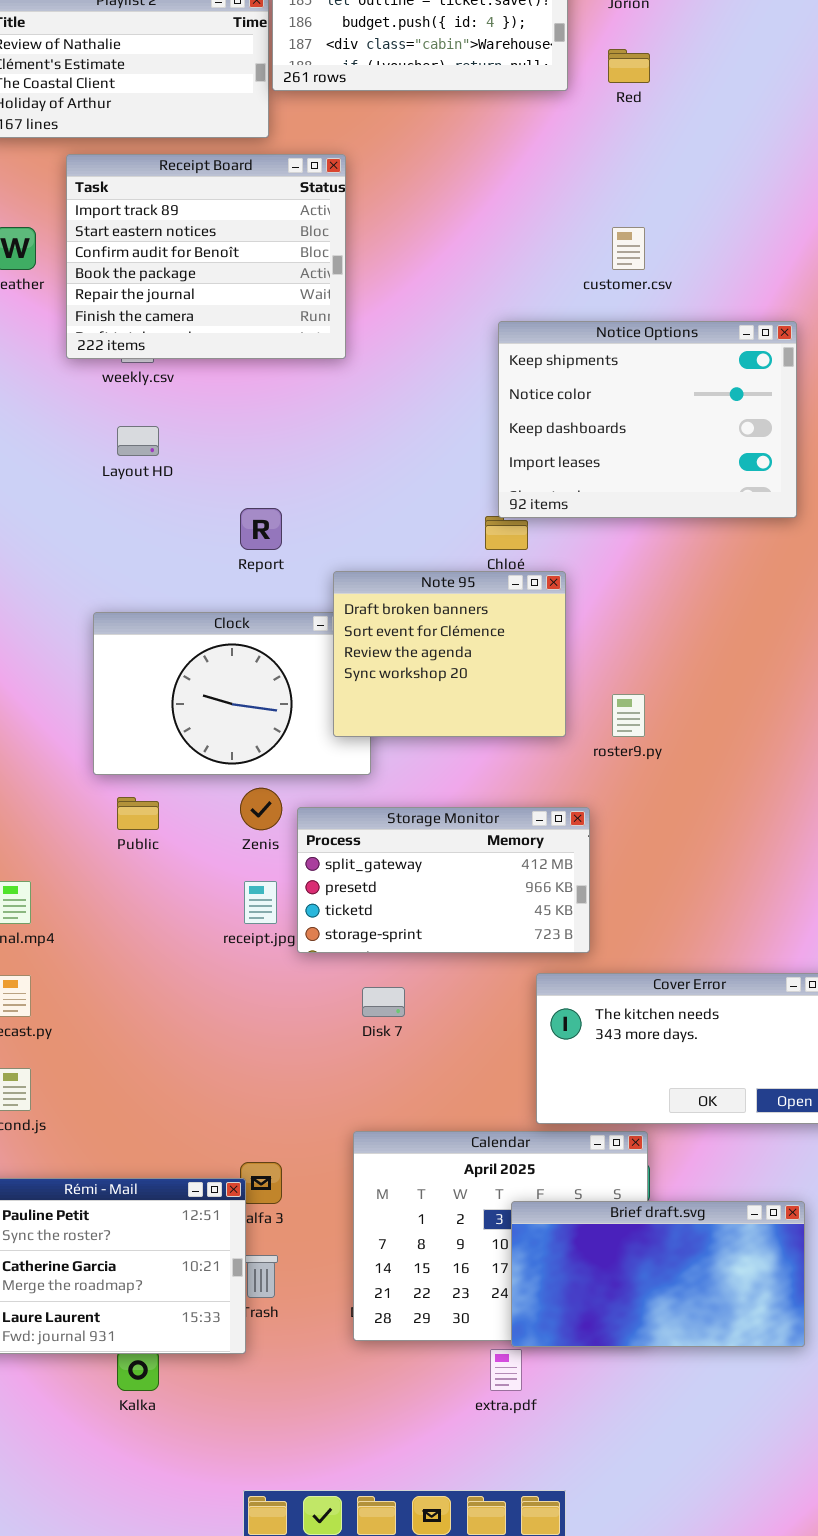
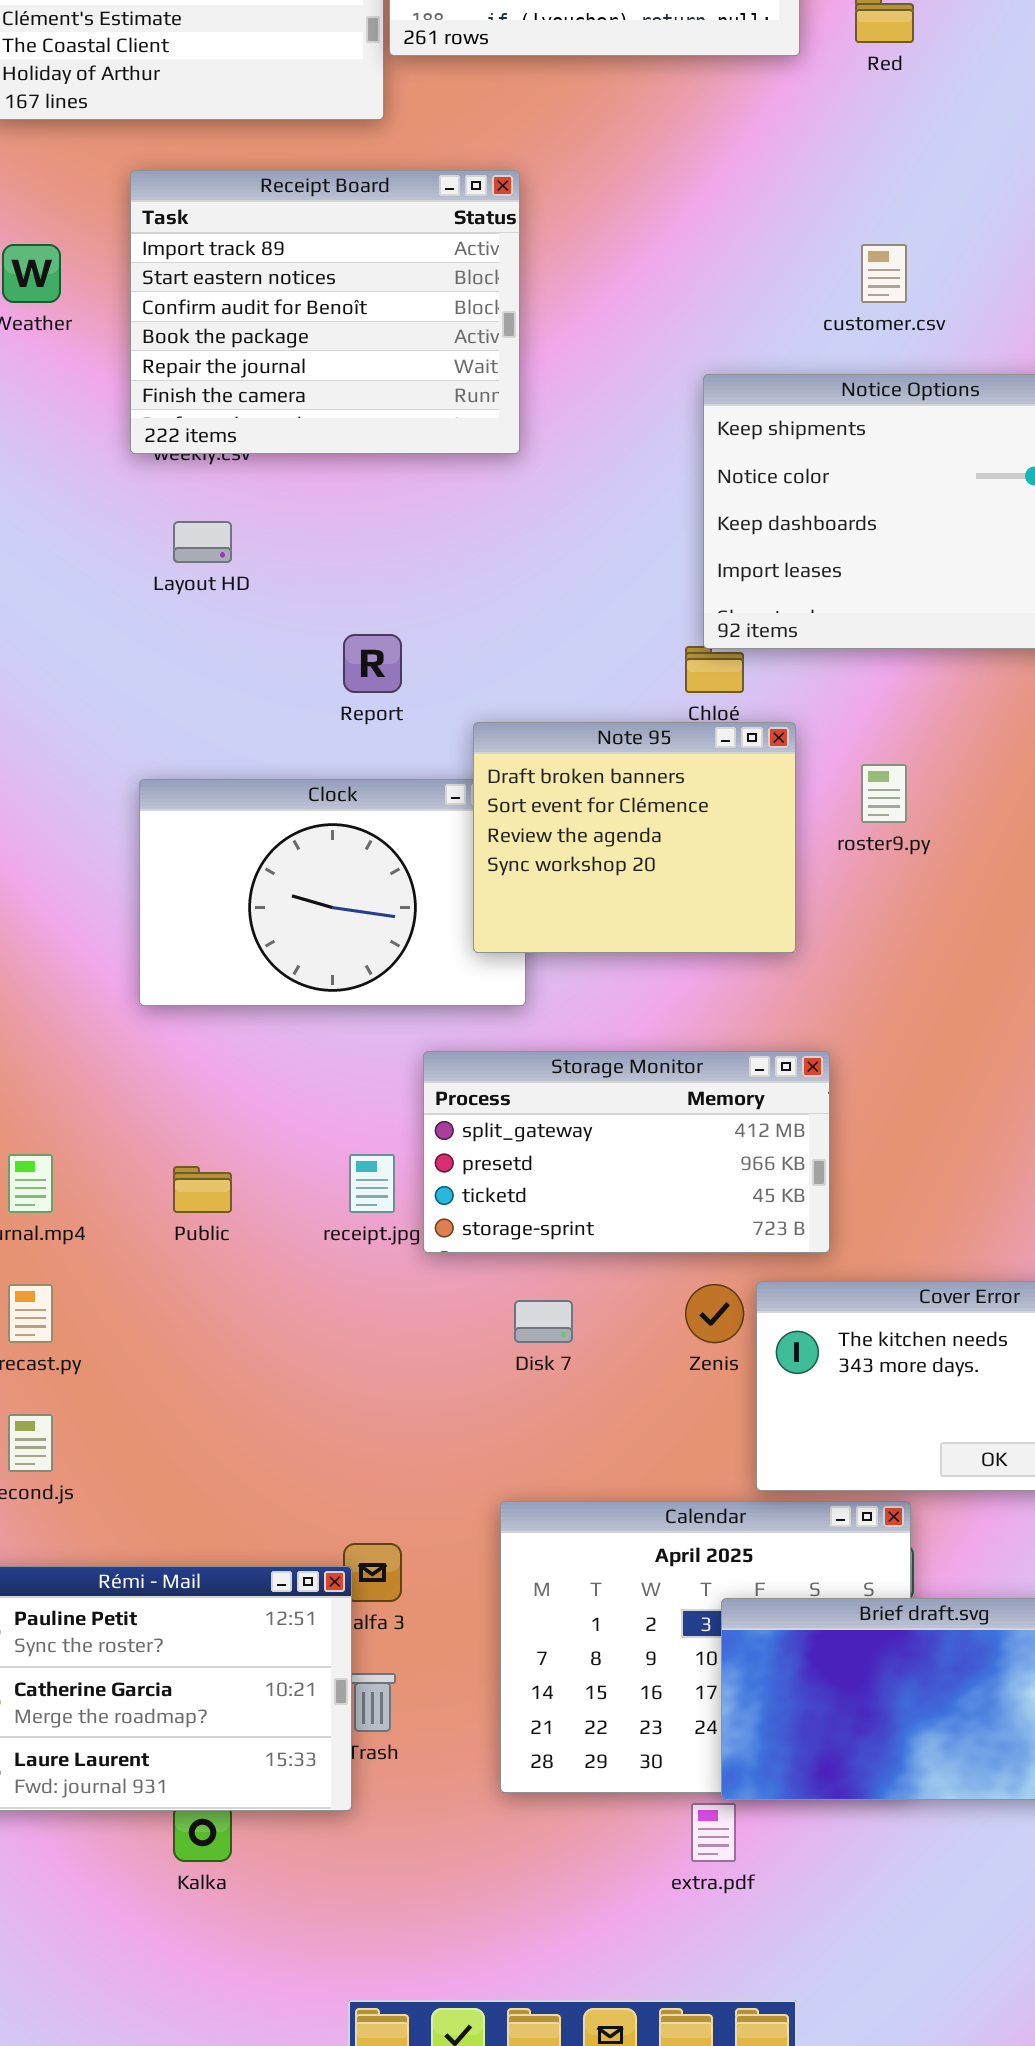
Receipt Board: [66,154,346,359] -> [130,170,520,454], moved
roster9.py: [612,694,645,737] -> [861,764,907,823], moved
Zenis: [240,788,282,830] -> [685,1284,744,1343], moved
Public: [117,797,159,830] -> [173,1166,232,1213], moved

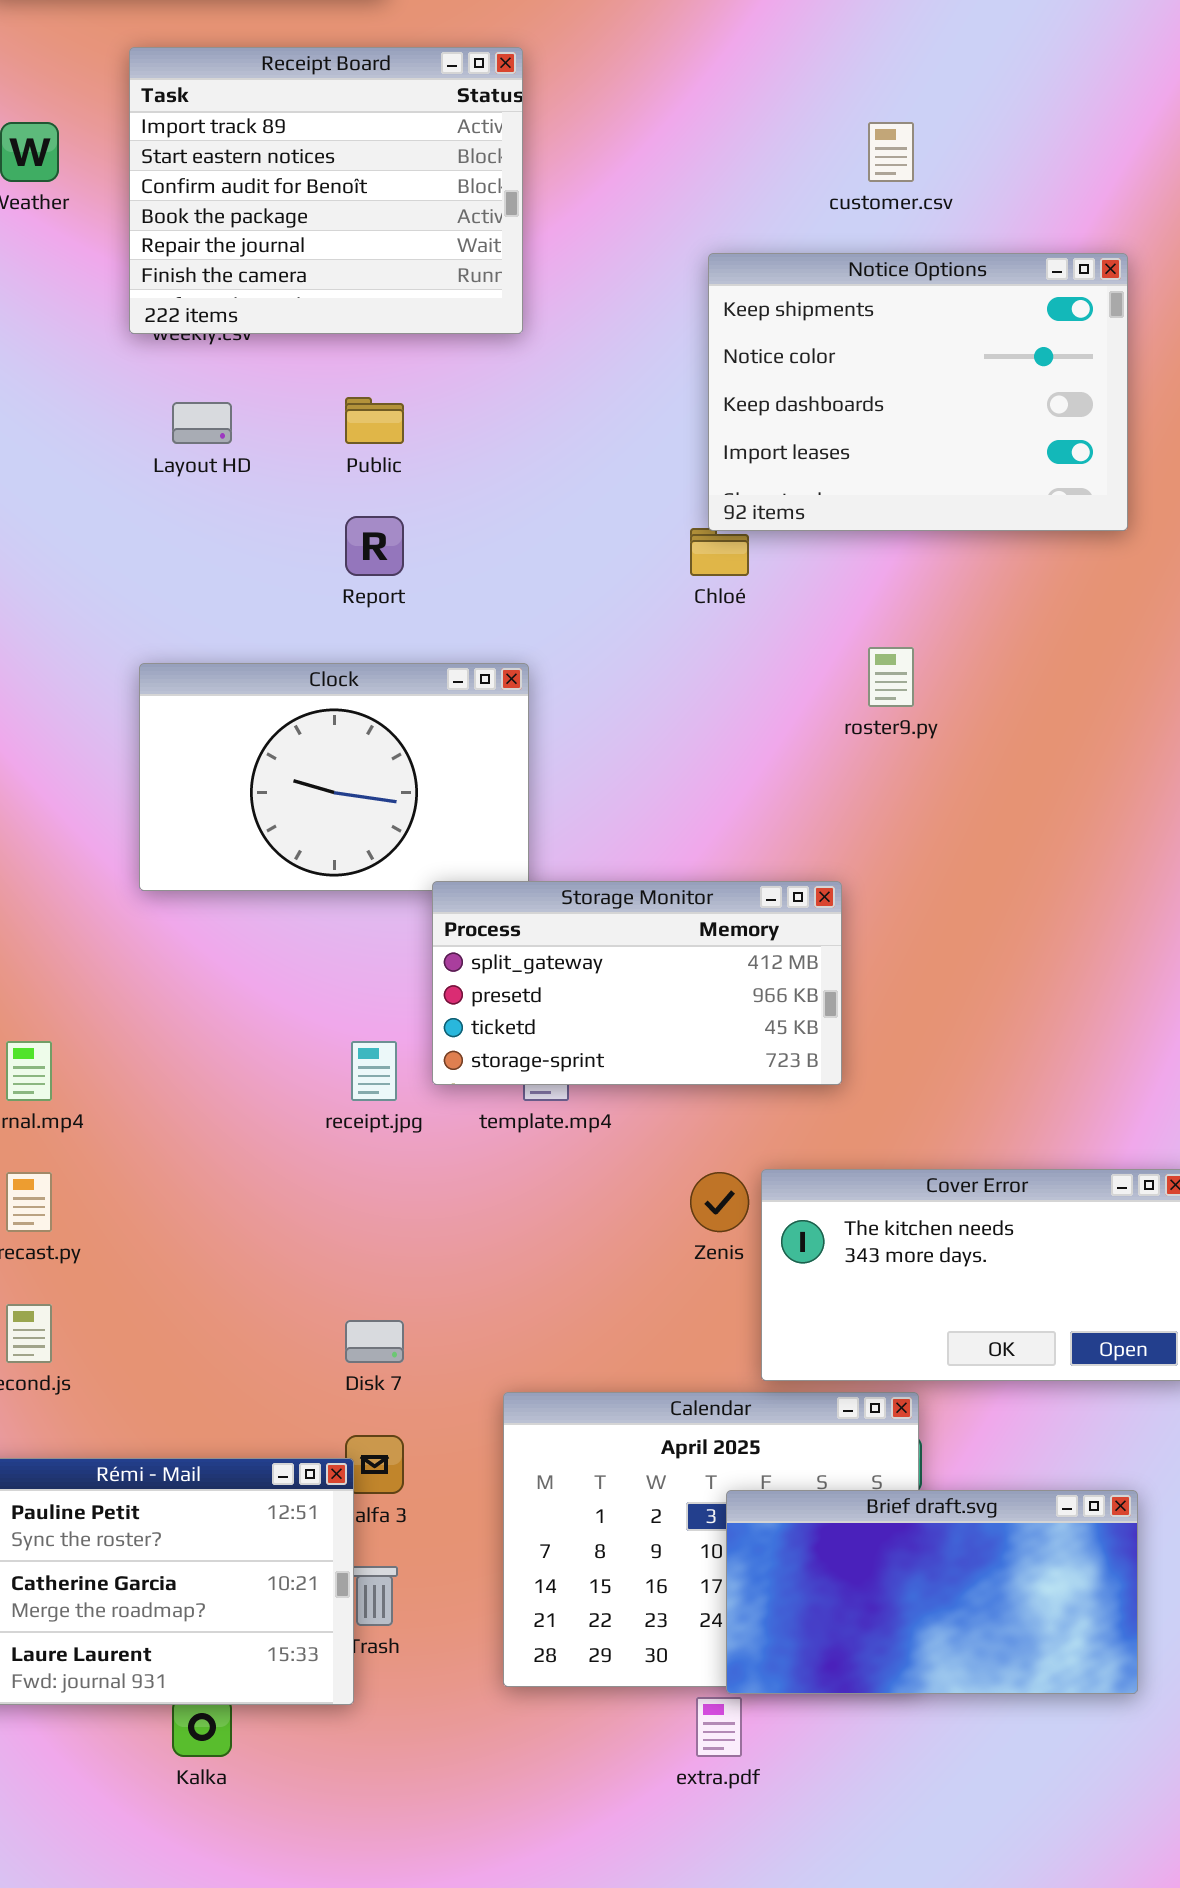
Note 95: [473,722,796,953] -> none, closed
Storage Monitor: [423,1051,830,1253] -> [432,881,842,1085], moved
Public: [173,1166,232,1213] -> [345,397,404,444], moved
Disk 7: [514,1300,573,1343] -> [345,1320,404,1363], moved

